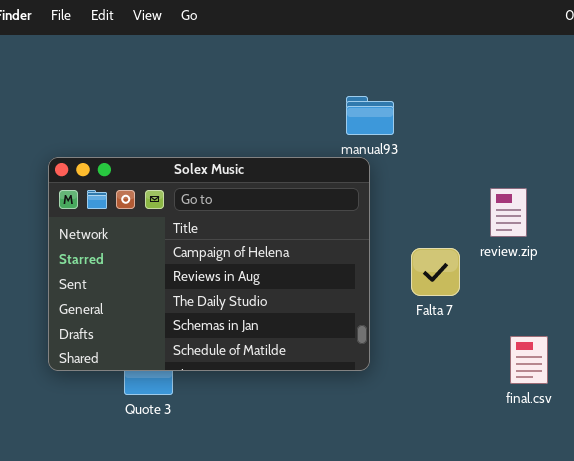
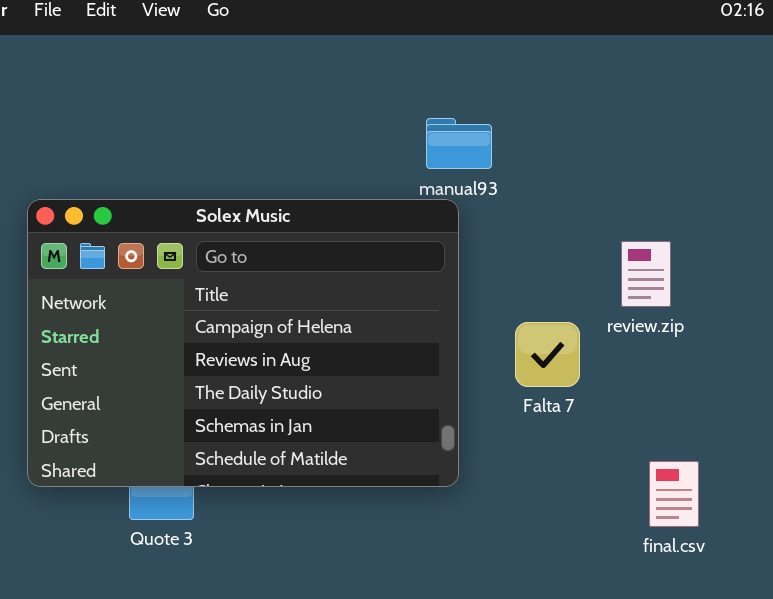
final.csv: [510,336,548,384] -> [649,461,699,527], moved

